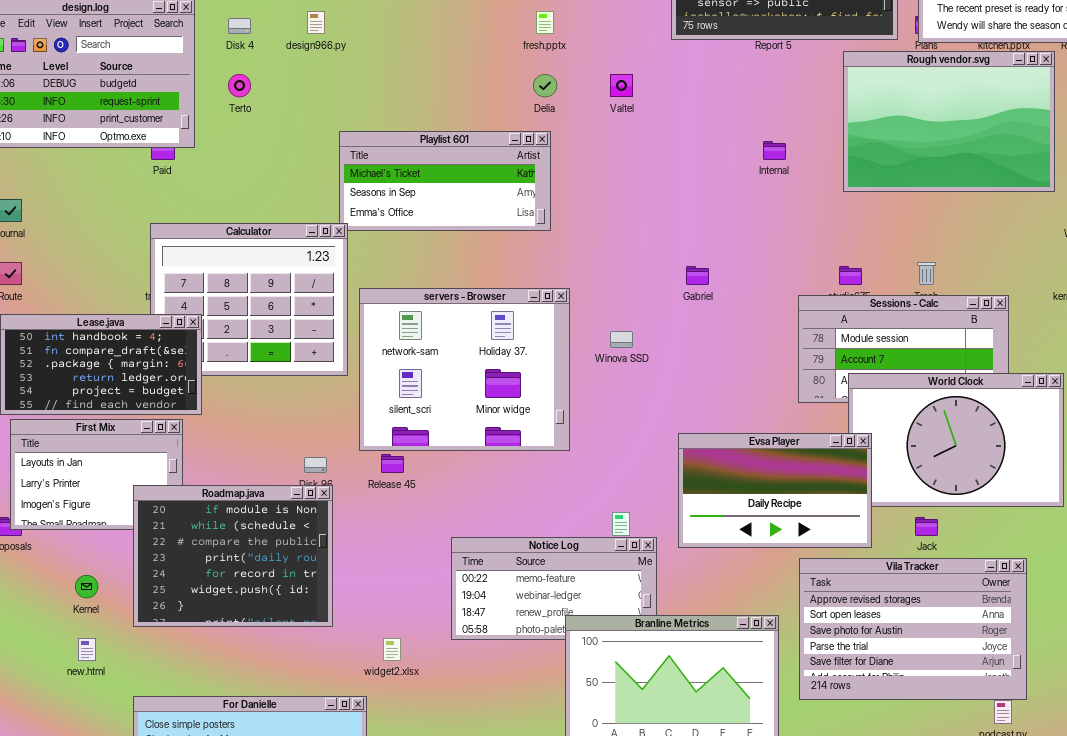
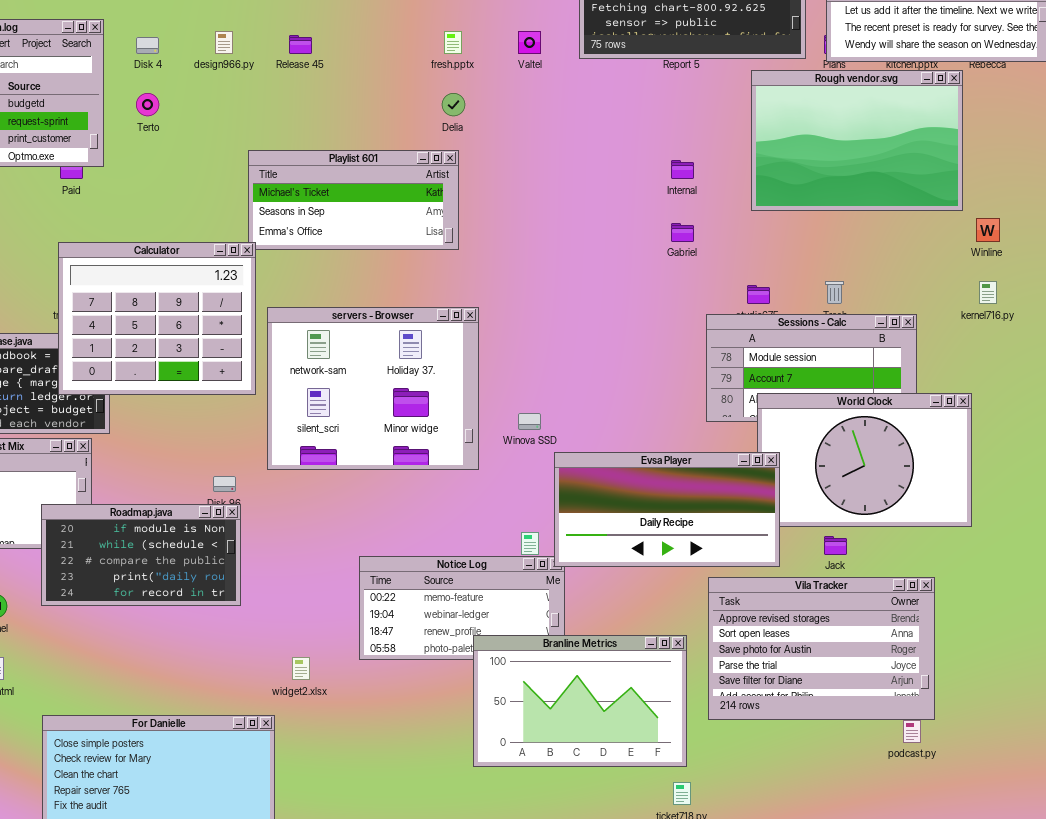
Valtel: [610,74,633,97] -> [518,31,541,54], moved
Calculator: [150,223,348,376] -> [58,242,256,395], raised
Gabriel: [686,266,709,285] -> [671,223,694,242], moved
Winova SSD: [610,331,633,348] -> [518,413,541,430], moved
Evsa Player: [678,433,872,548] -> [554,452,780,567], resized
Release 45: [381,454,404,473] -> [289,35,312,54], moved
Roadmap.java: [133,485,333,627] -> [41,504,241,606], resized

